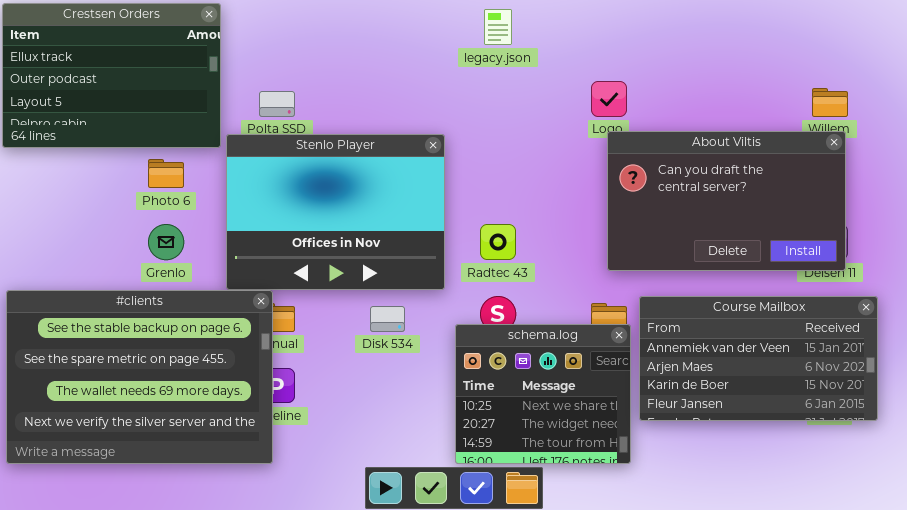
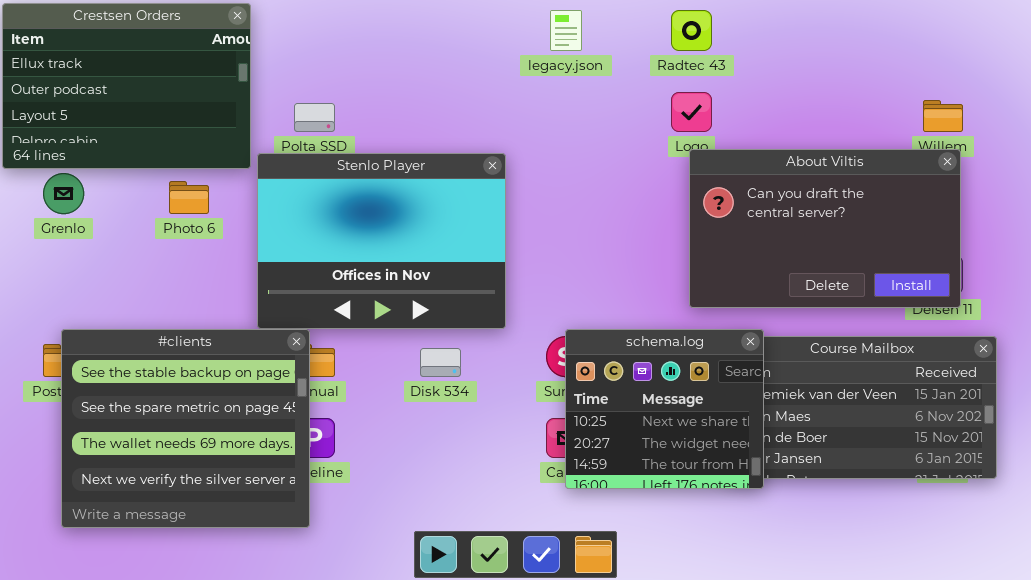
Grenlo: [148,224,184,260] -> [43,173,84,214], moved
Radtec 43: [480,224,516,260] -> [671,10,712,51], moved
#clients: [6,290,273,464] -> [61,329,310,528], resized
schema.log: [455,324,631,464] -> [565,329,764,489], moved

